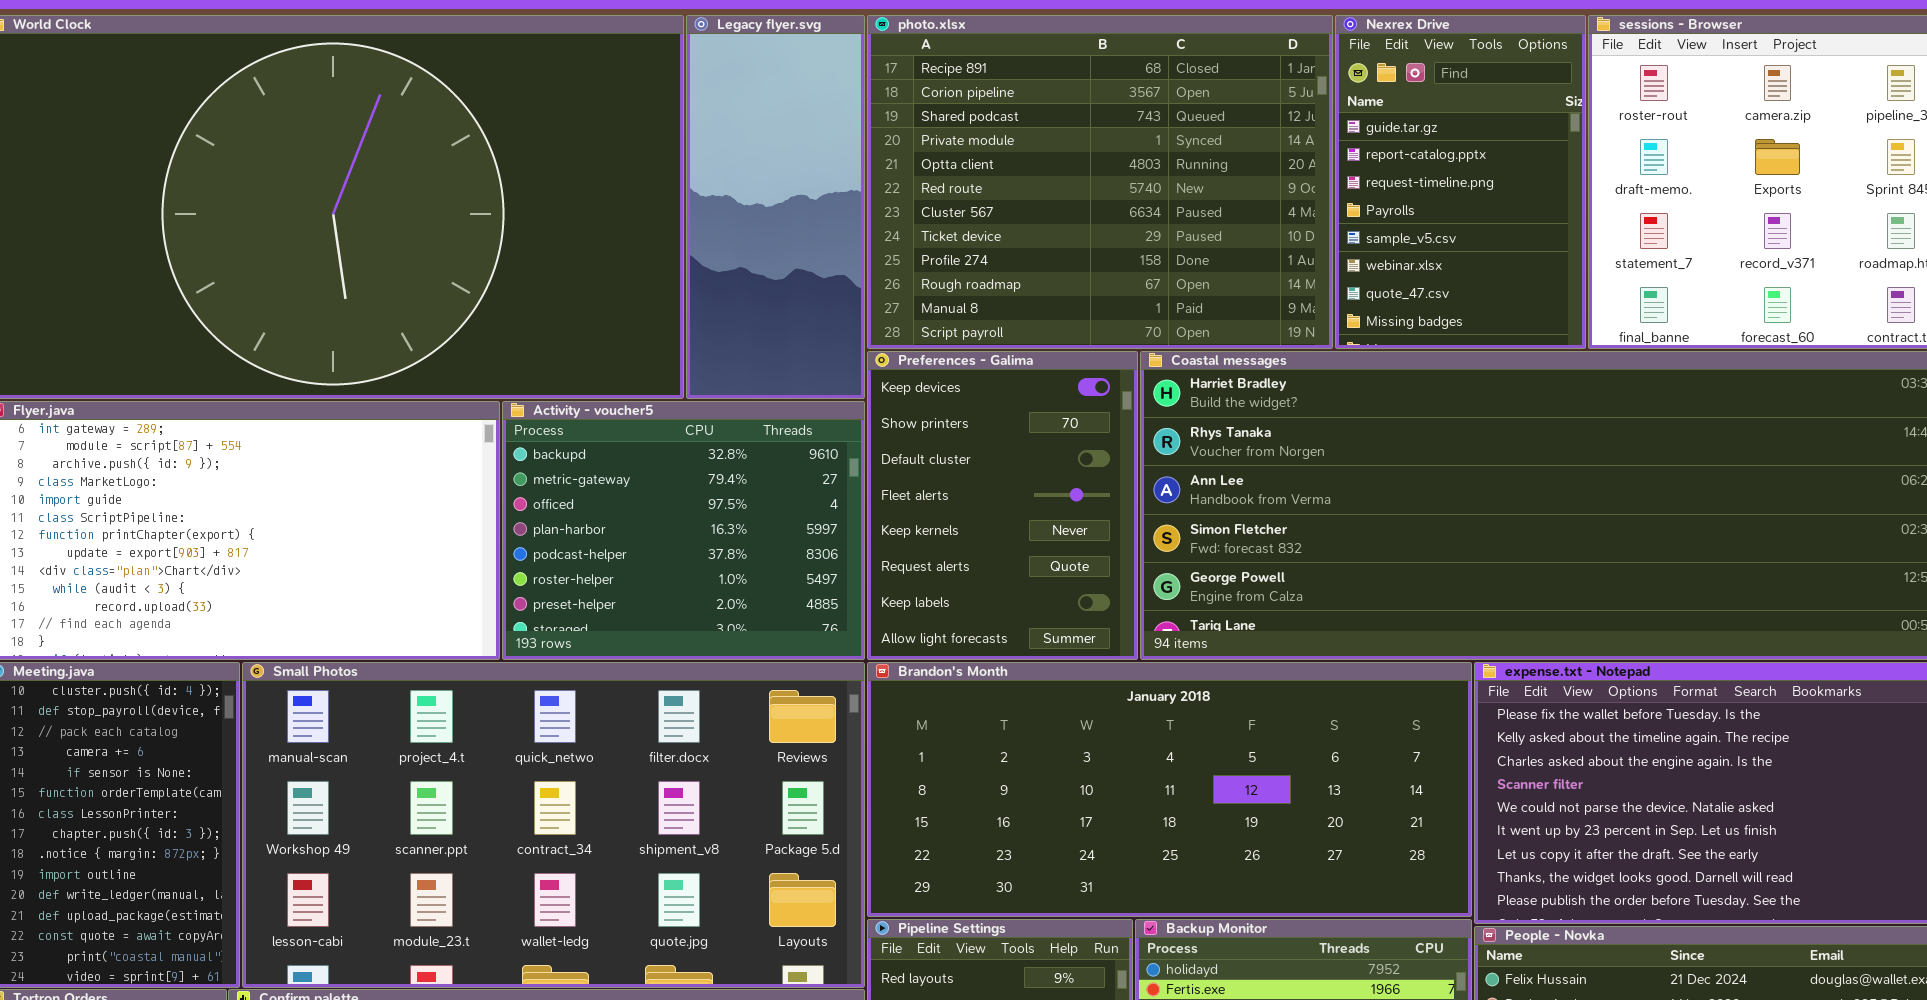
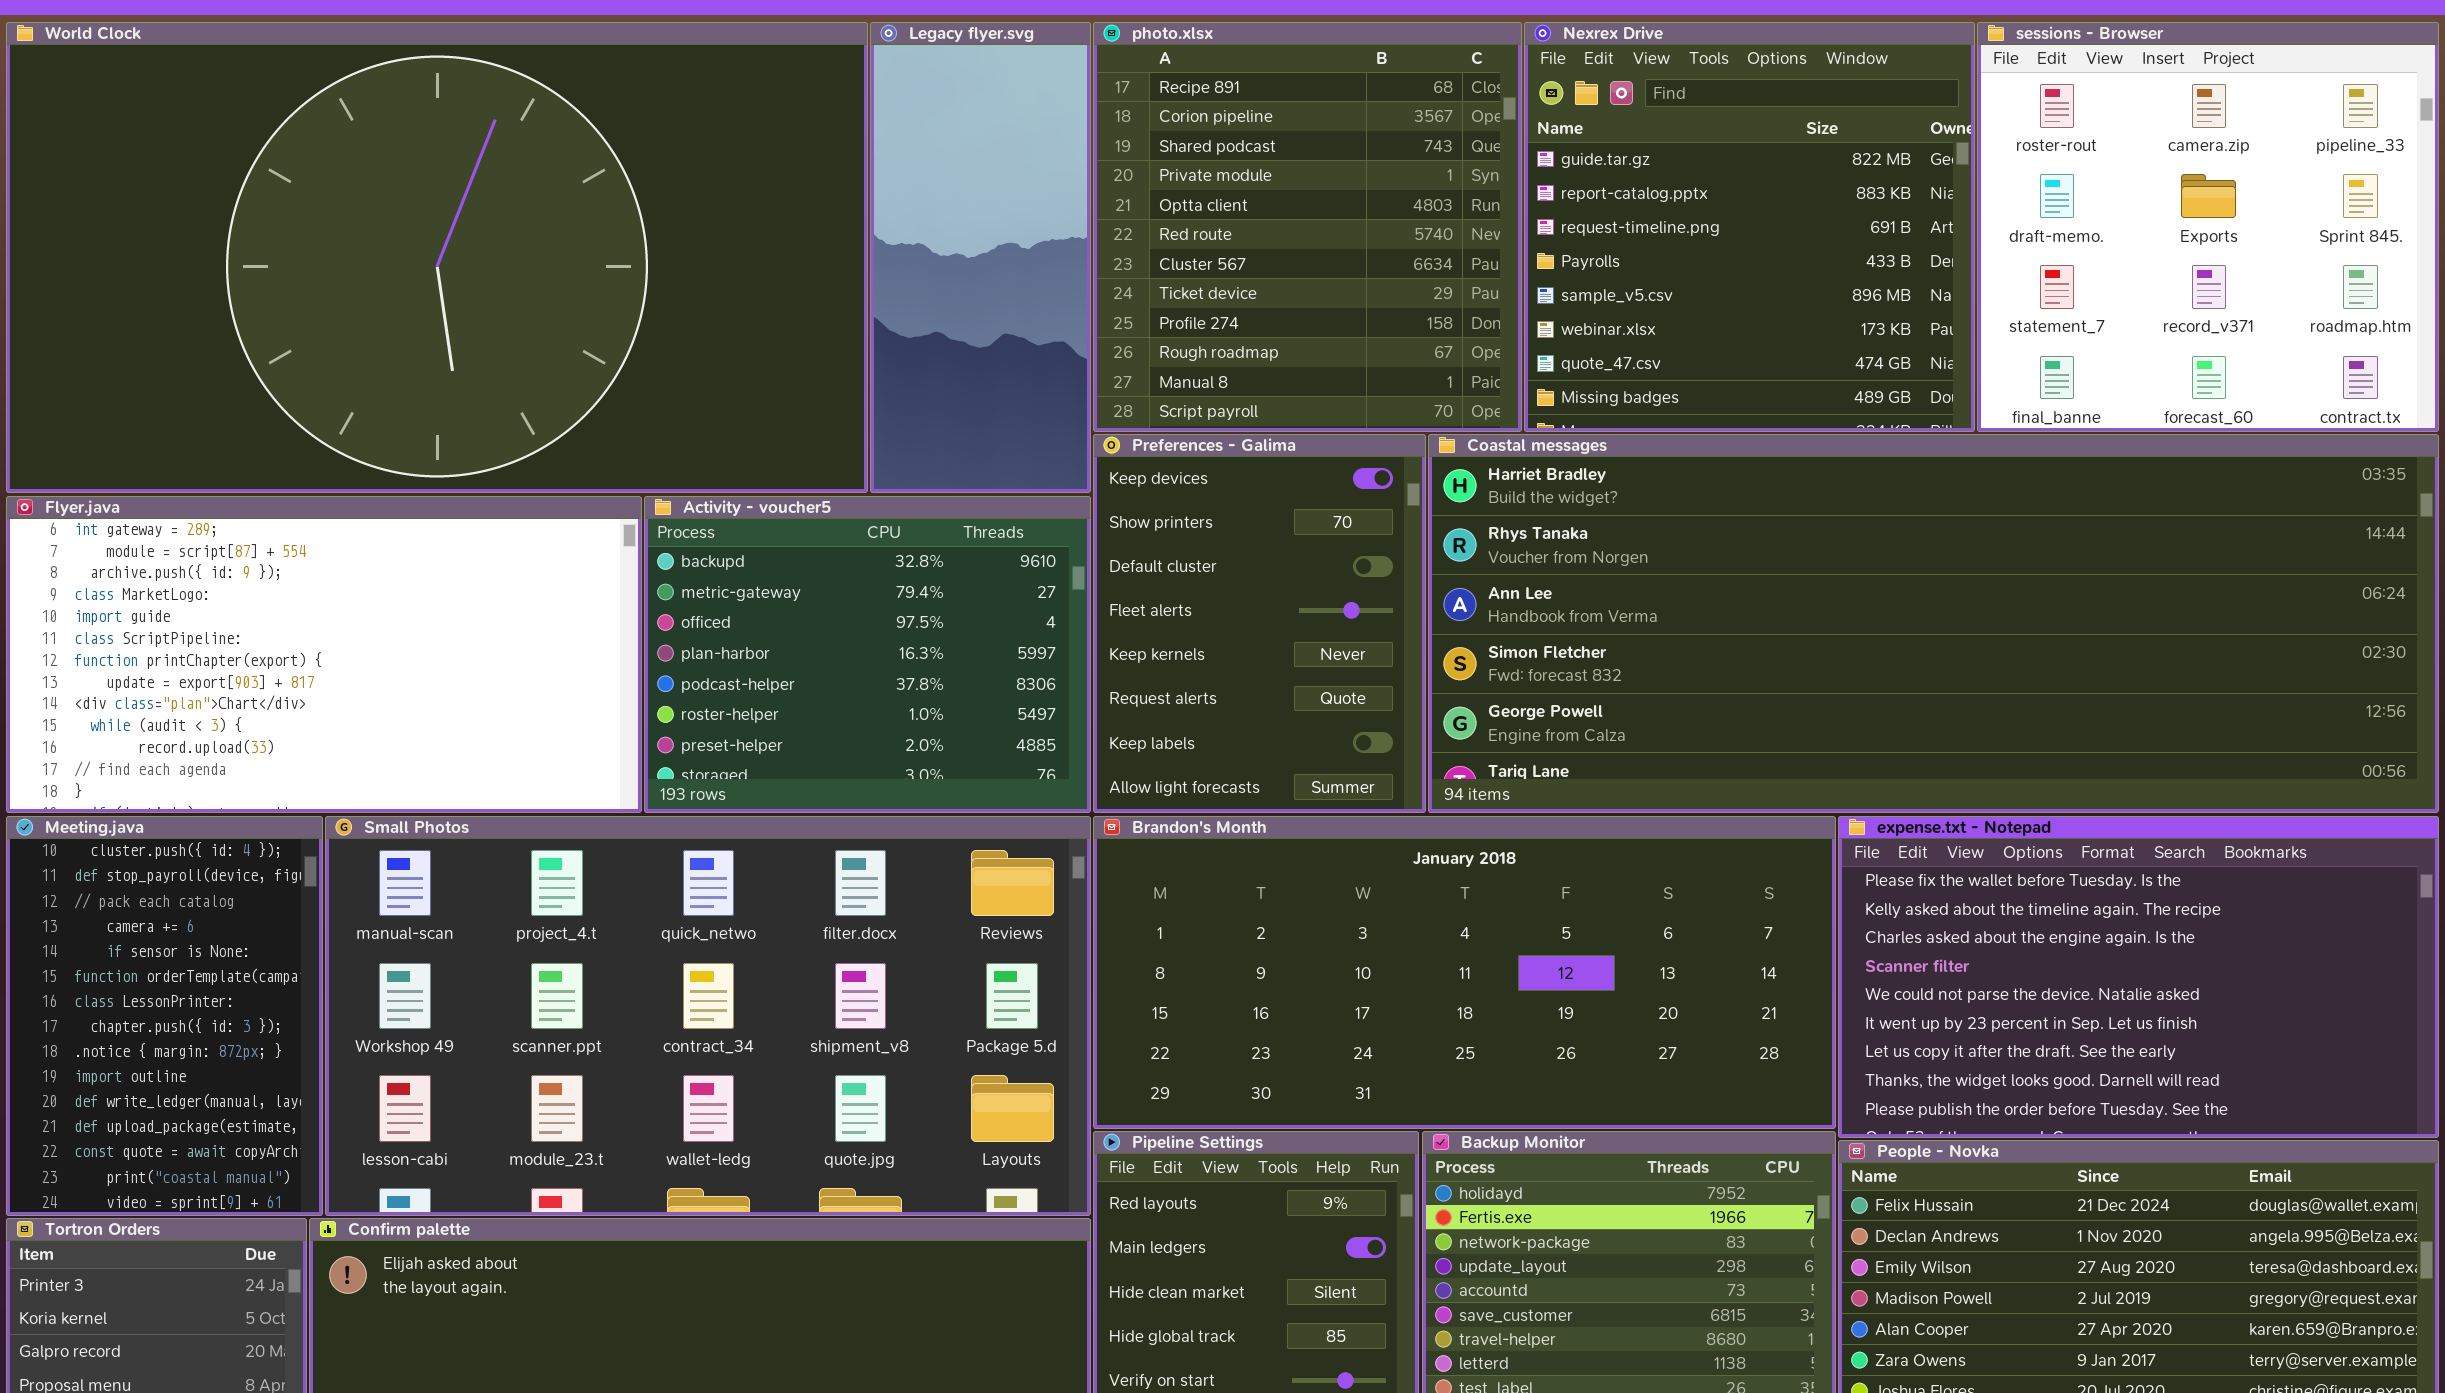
photo.xlsx: [867,15,1333,349] -> [1093,22,1522,432], resized
Nexrex Drive: [1335,15,1586,349] -> [1524,22,1975,432], resized

